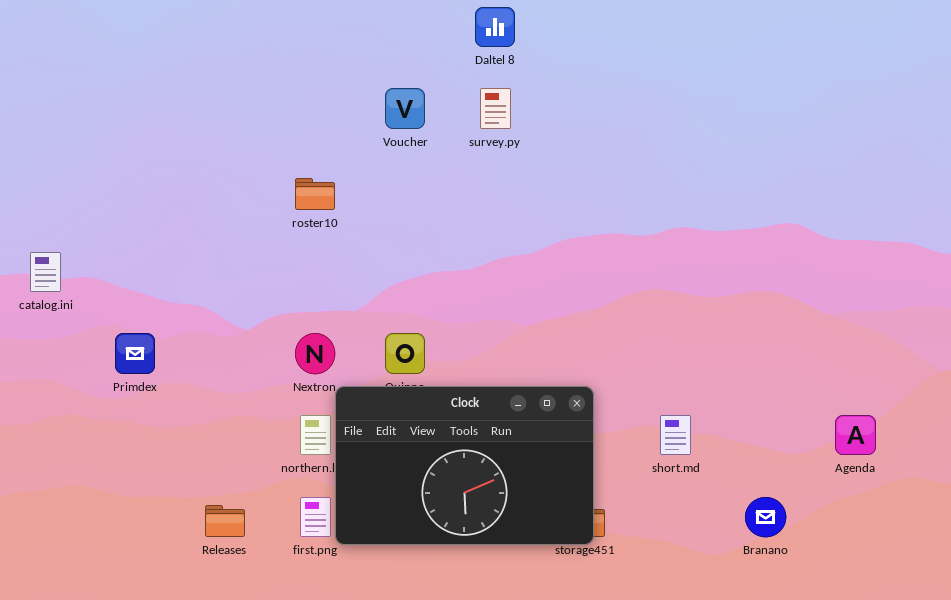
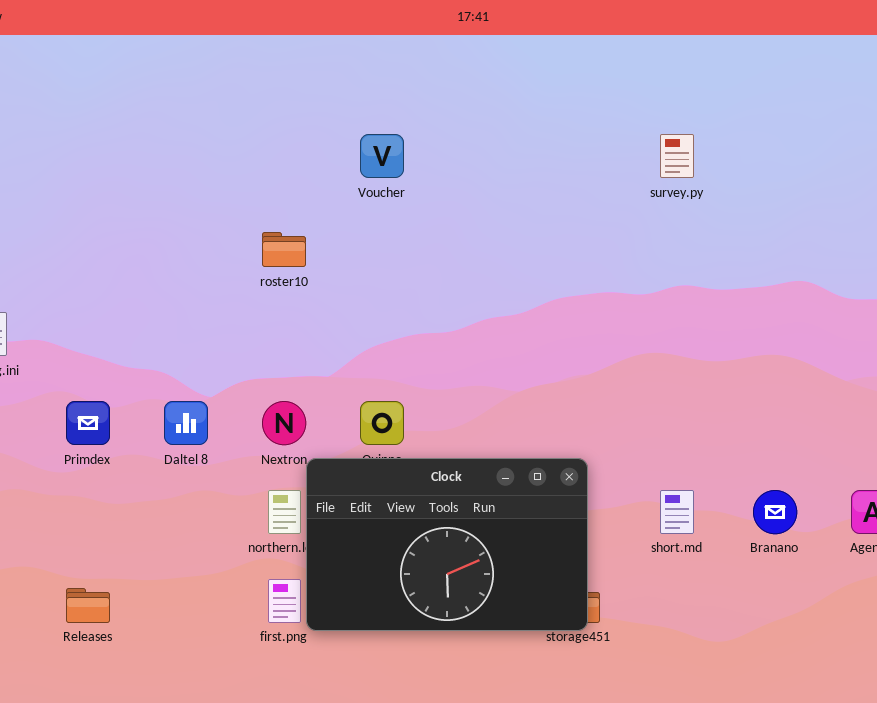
Daltel 8: [475,7,515,47] -> [164,401,208,445], moved
survey.py: [480,88,511,129] -> [660,134,694,178], moved
Branano: [745,497,786,537] -> [753,490,797,534], moved
Releases: [205,505,245,537] -> [66,588,110,623], moved

